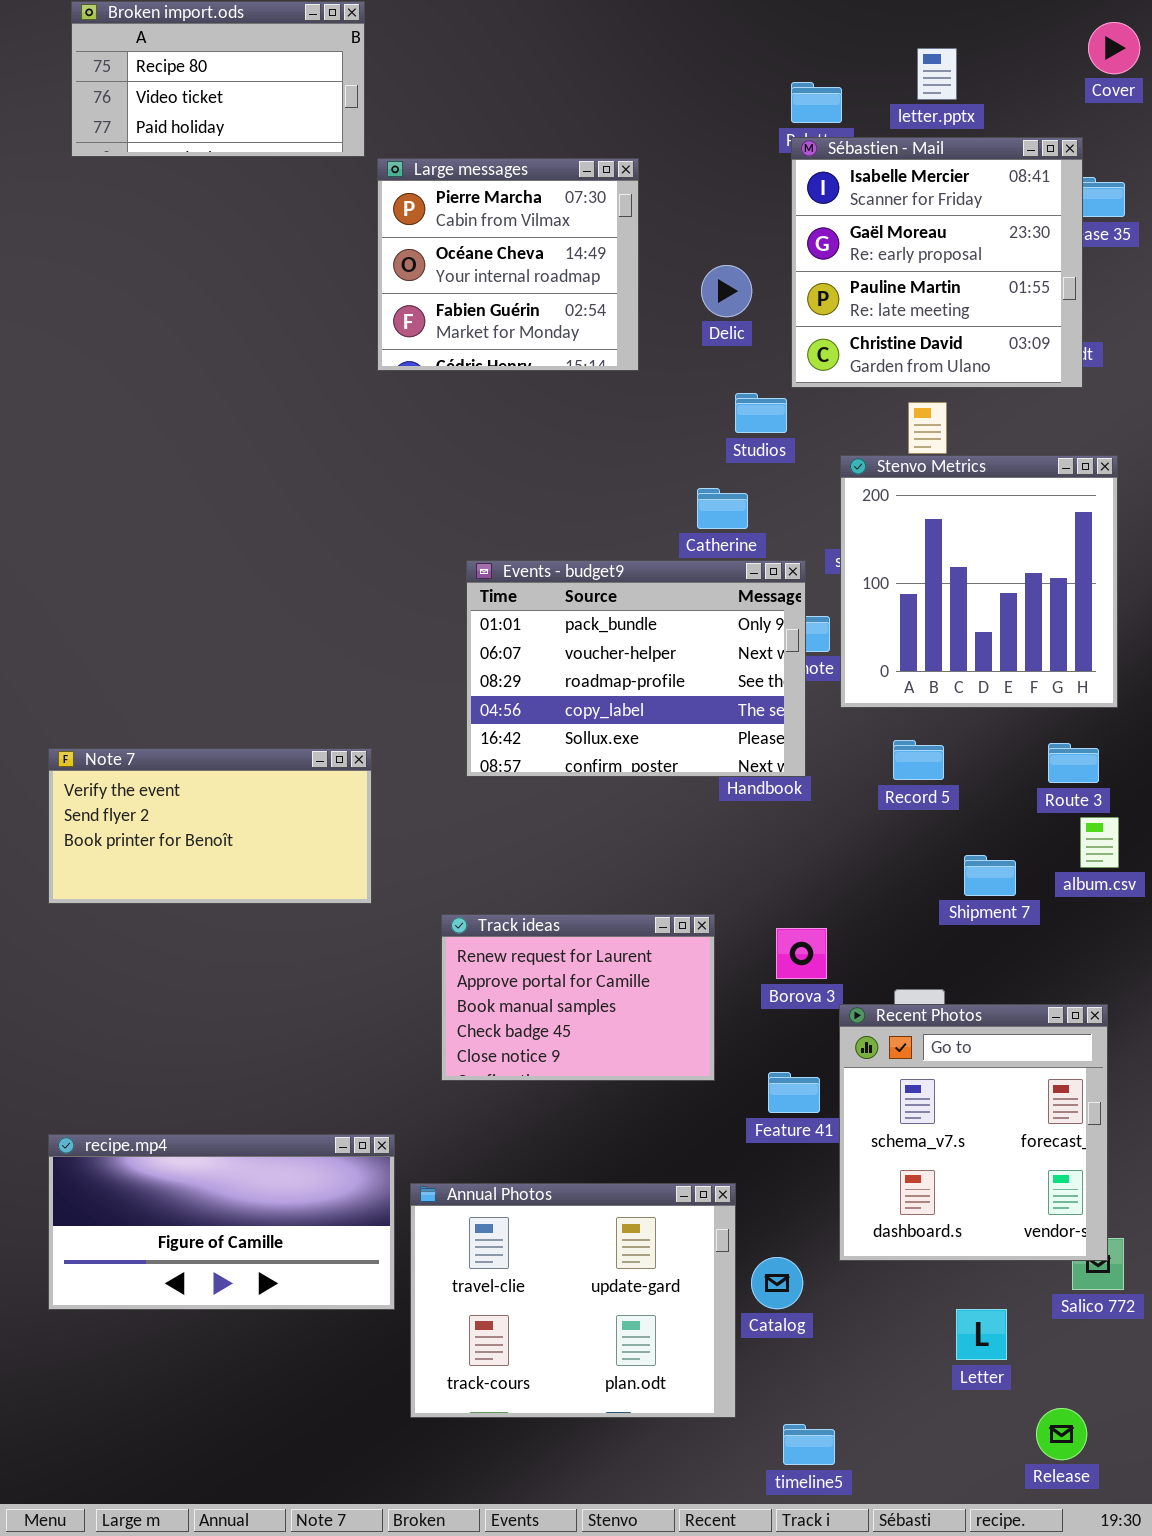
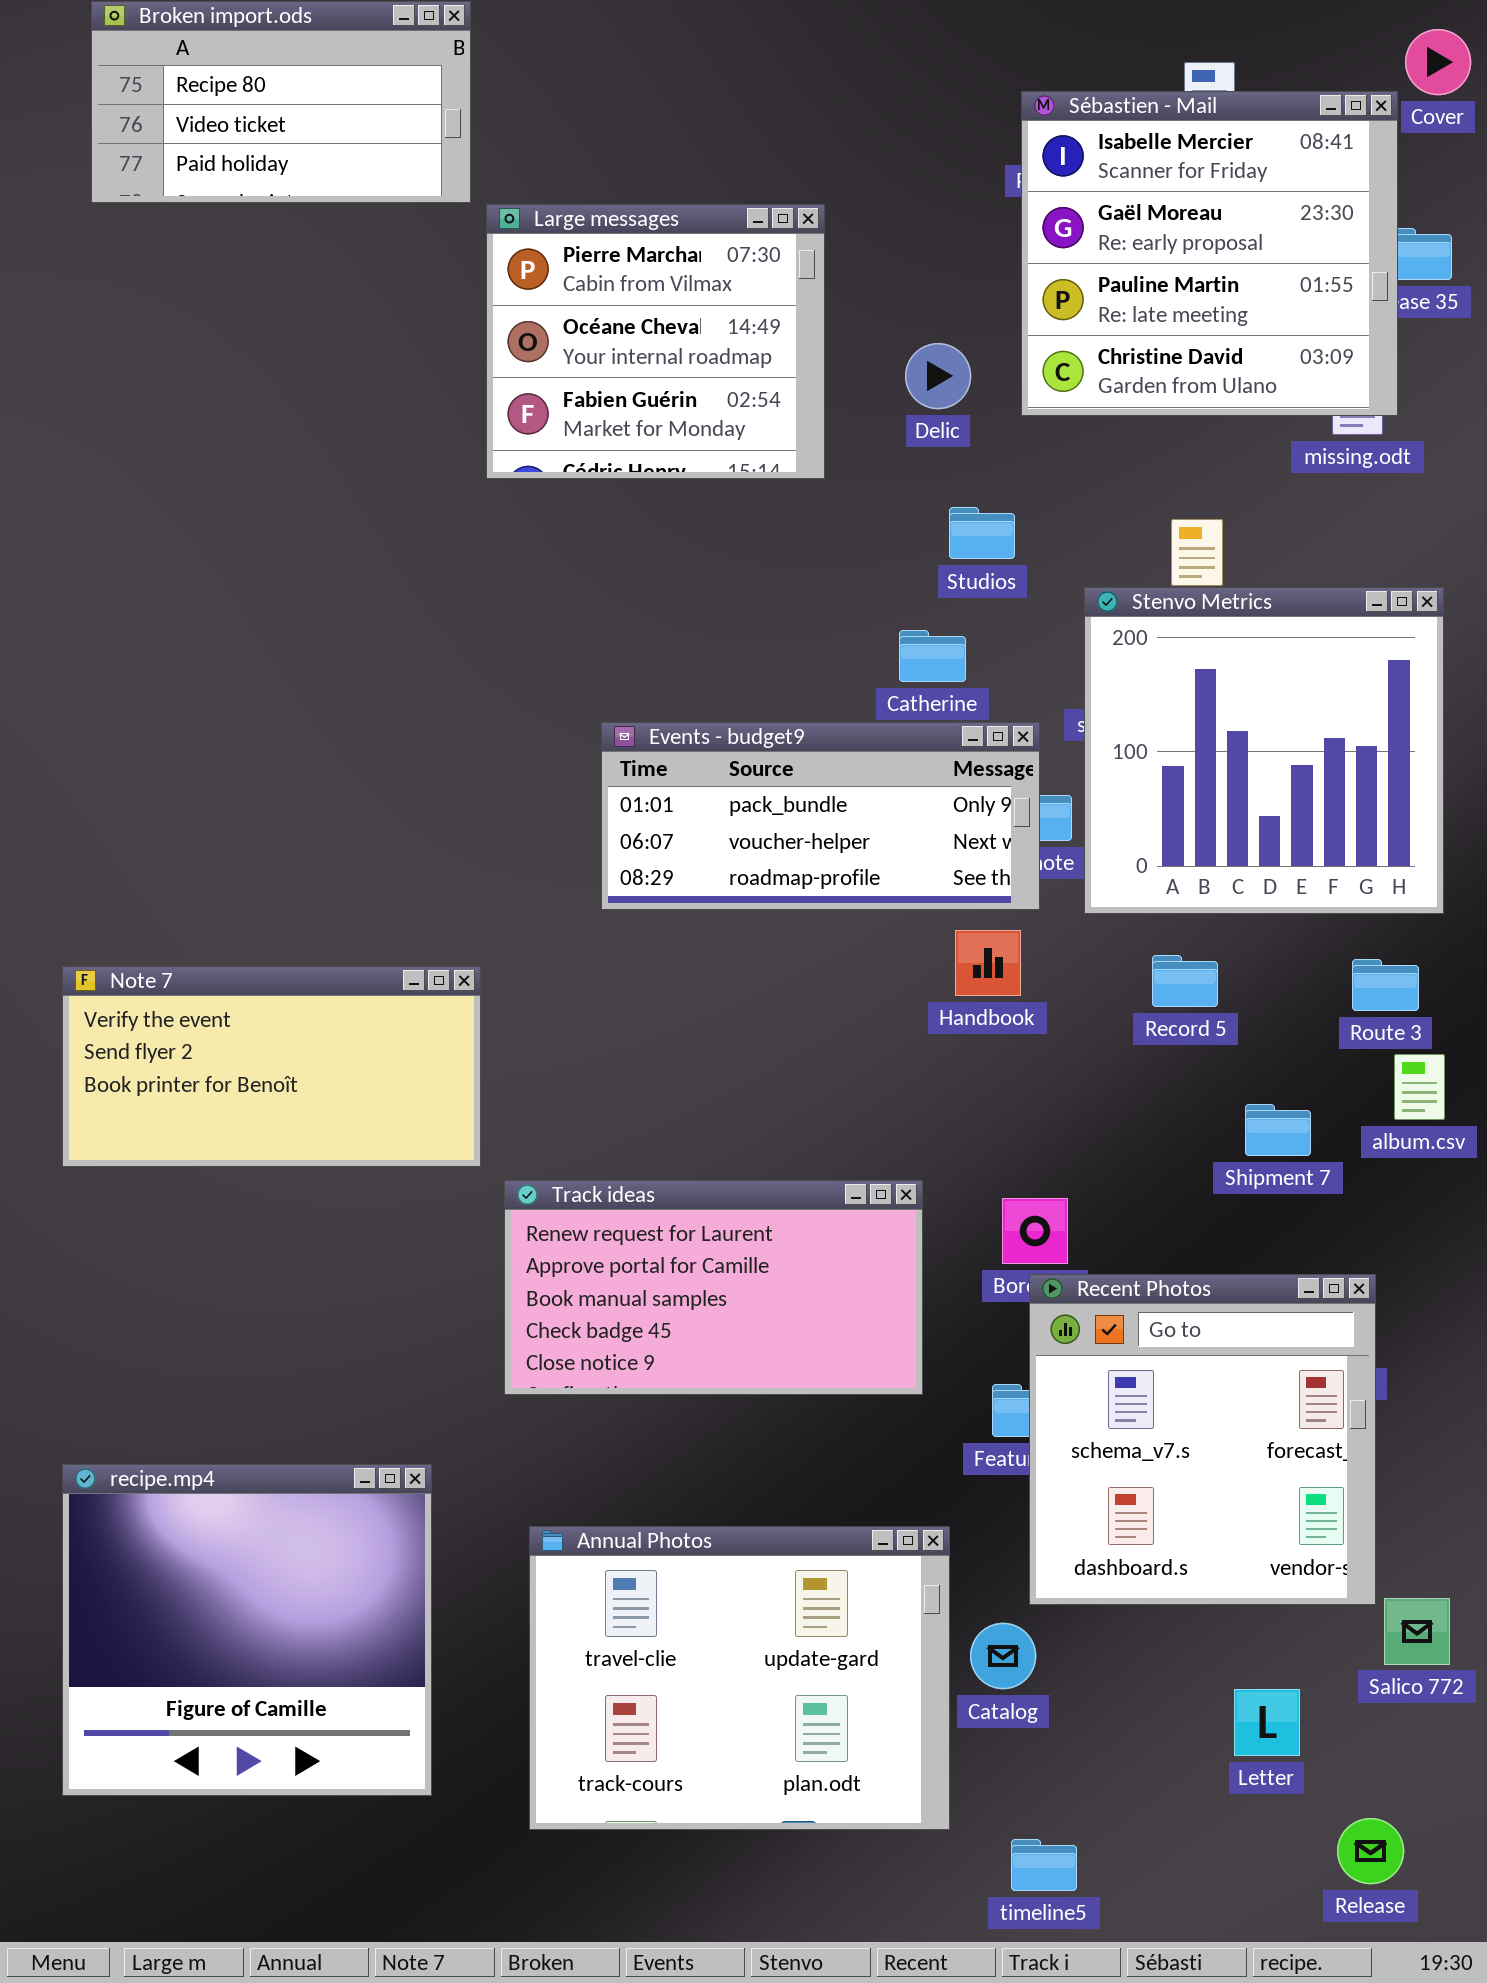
Sébastien - Mail: [791,137,1083,388] -> [1021,91,1398,416], moved
Events - budget9: [466,560,806,777] -> [601,722,1040,910], resized
Track ideas: [441,914,715,1081] -> [504,1180,923,1395], resized
Recent Photos: [839,1004,1108,1261] -> [1029,1274,1376,1605], moved
recipe.mp4: [48,1134,395,1310] -> [62,1464,432,1796], resized

